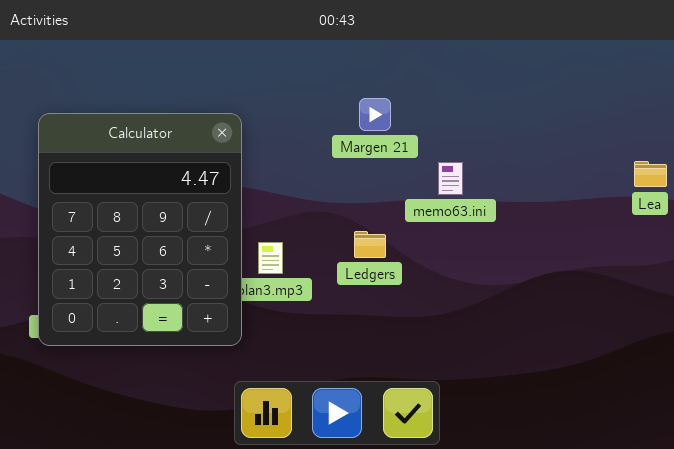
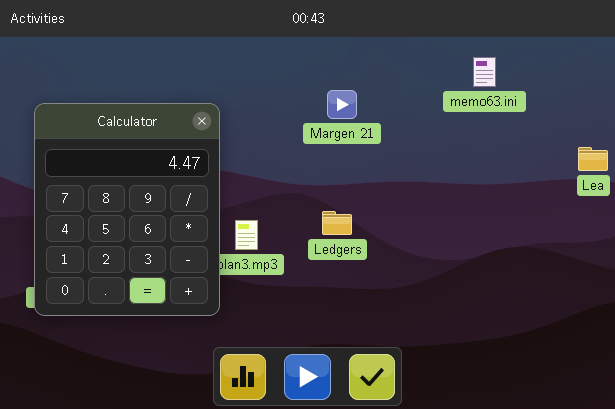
memo63.ini: [438,162,463,195] -> [473,57,496,87], moved

